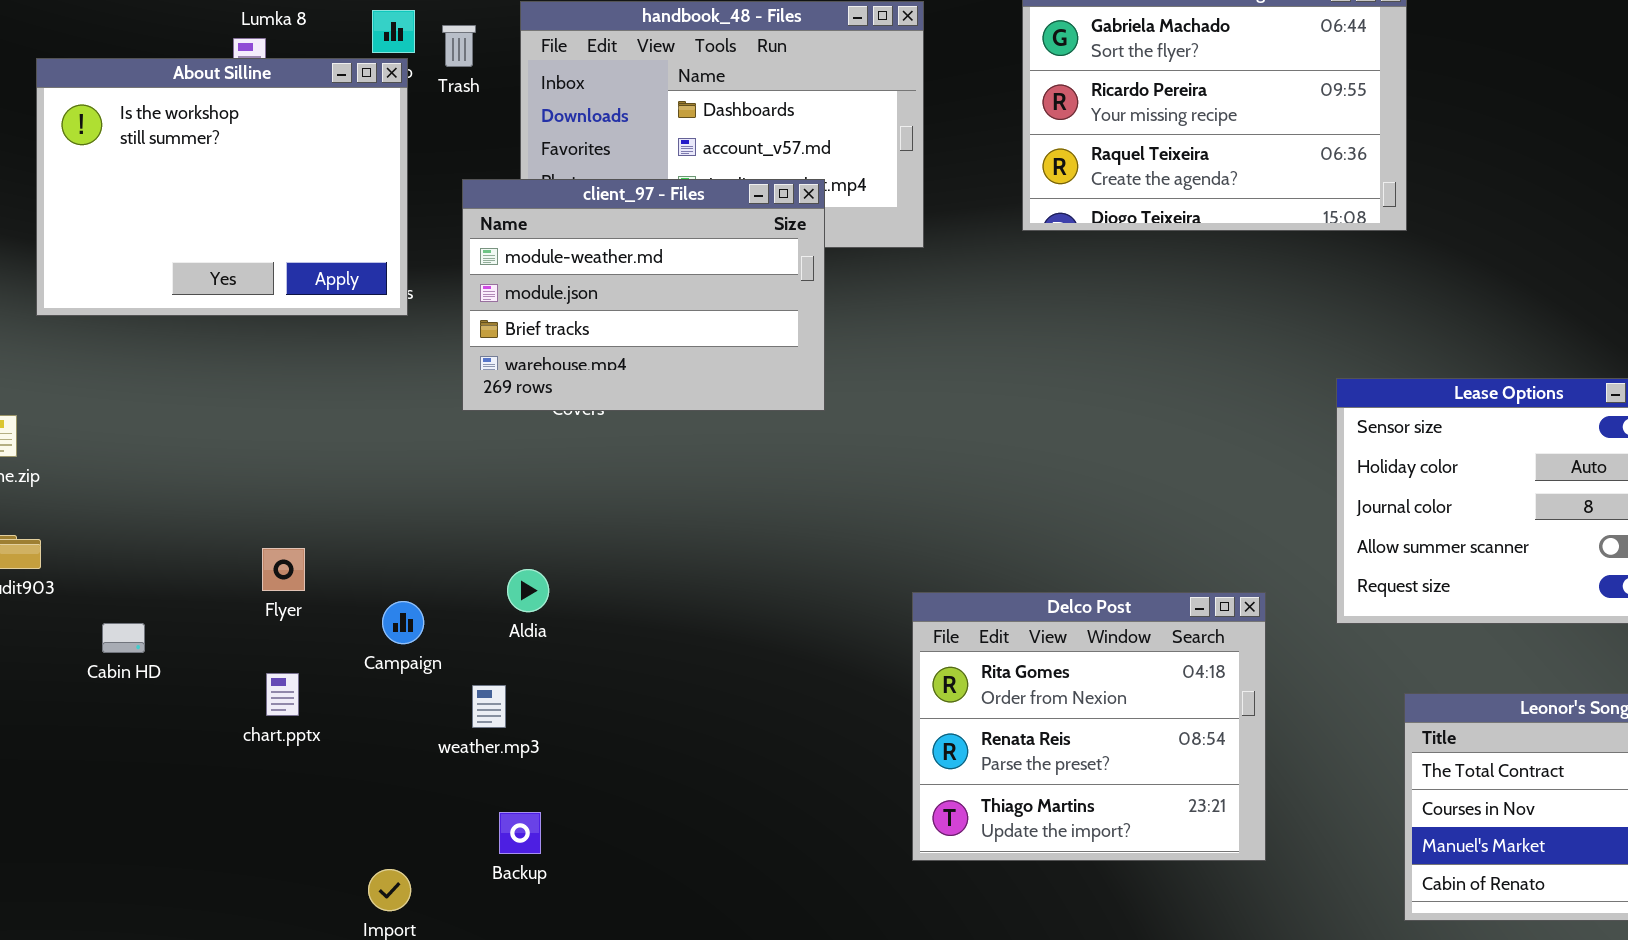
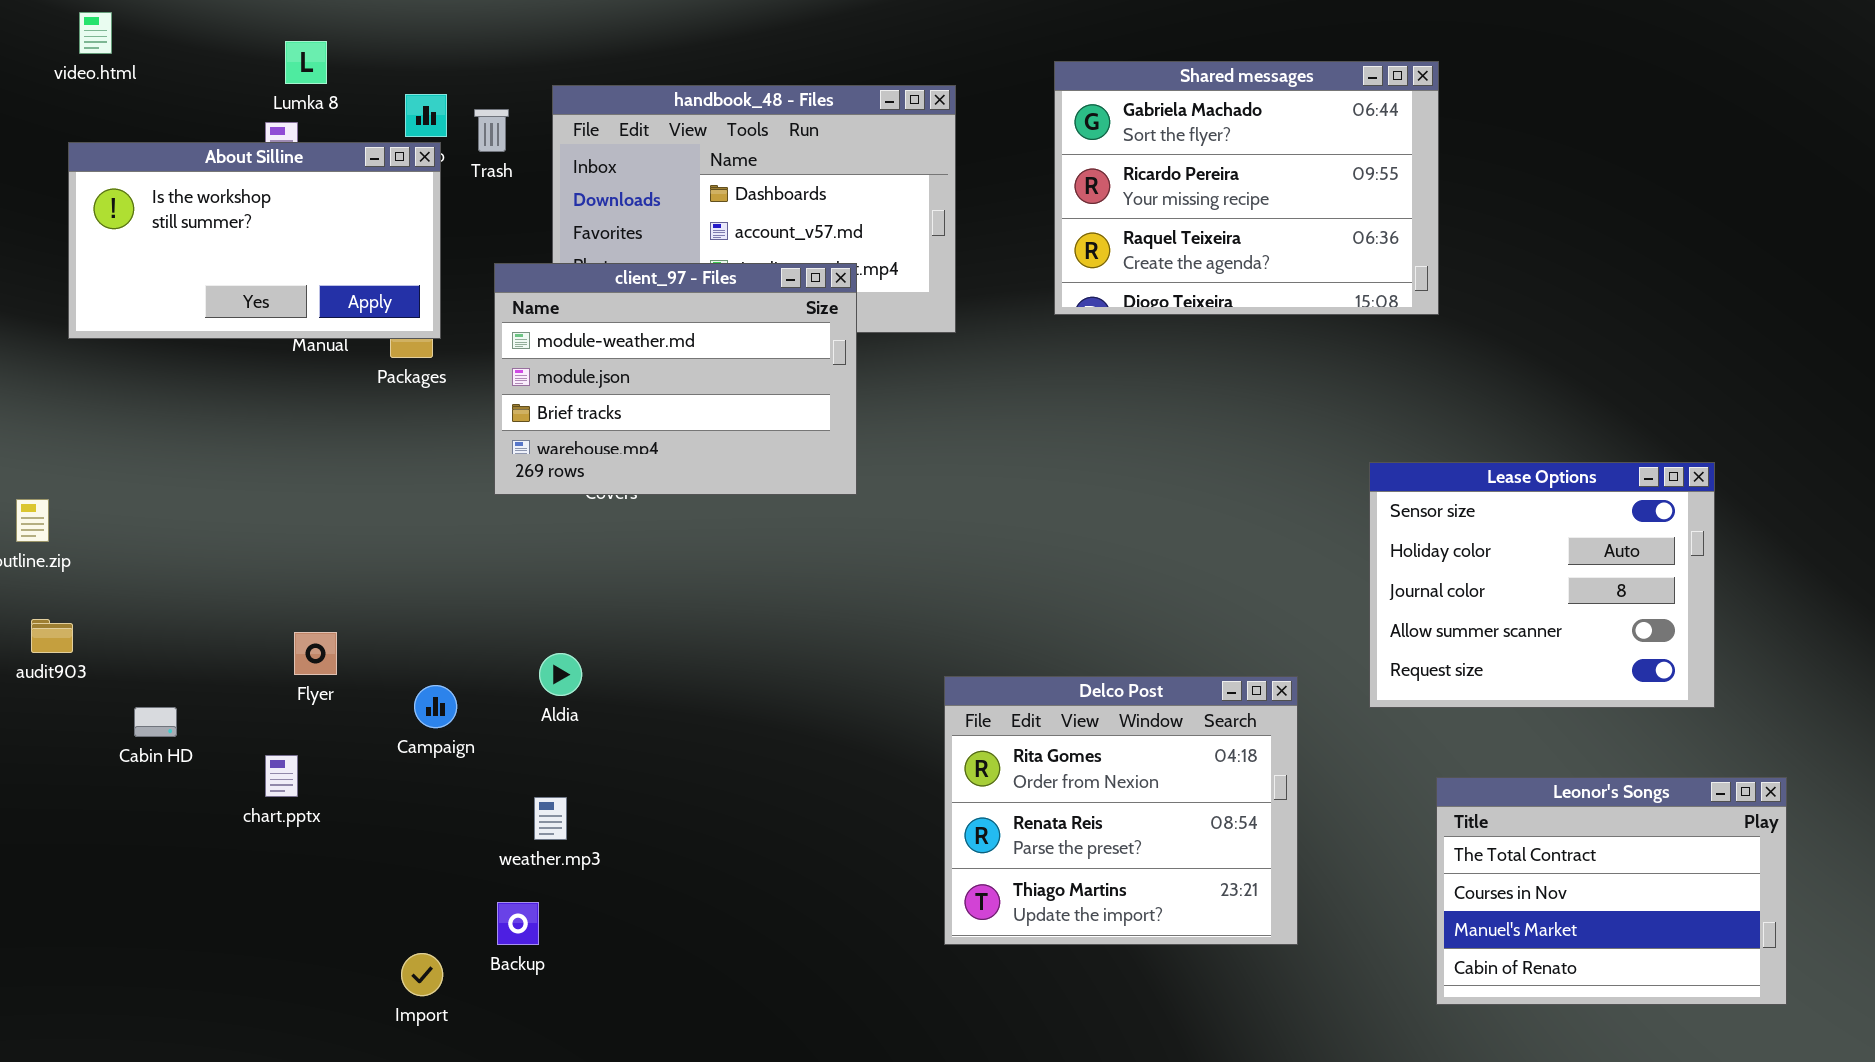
About Silline: [36,58,408,316] -> [68,142,441,339], resized
chart.pptx: [266,673,299,716] -> [265,755,298,797], moved
weather.mp3: [472,685,506,728] -> [534,797,567,840], moved
Backup: [499,812,541,854] -> [497,902,539,945], moved

